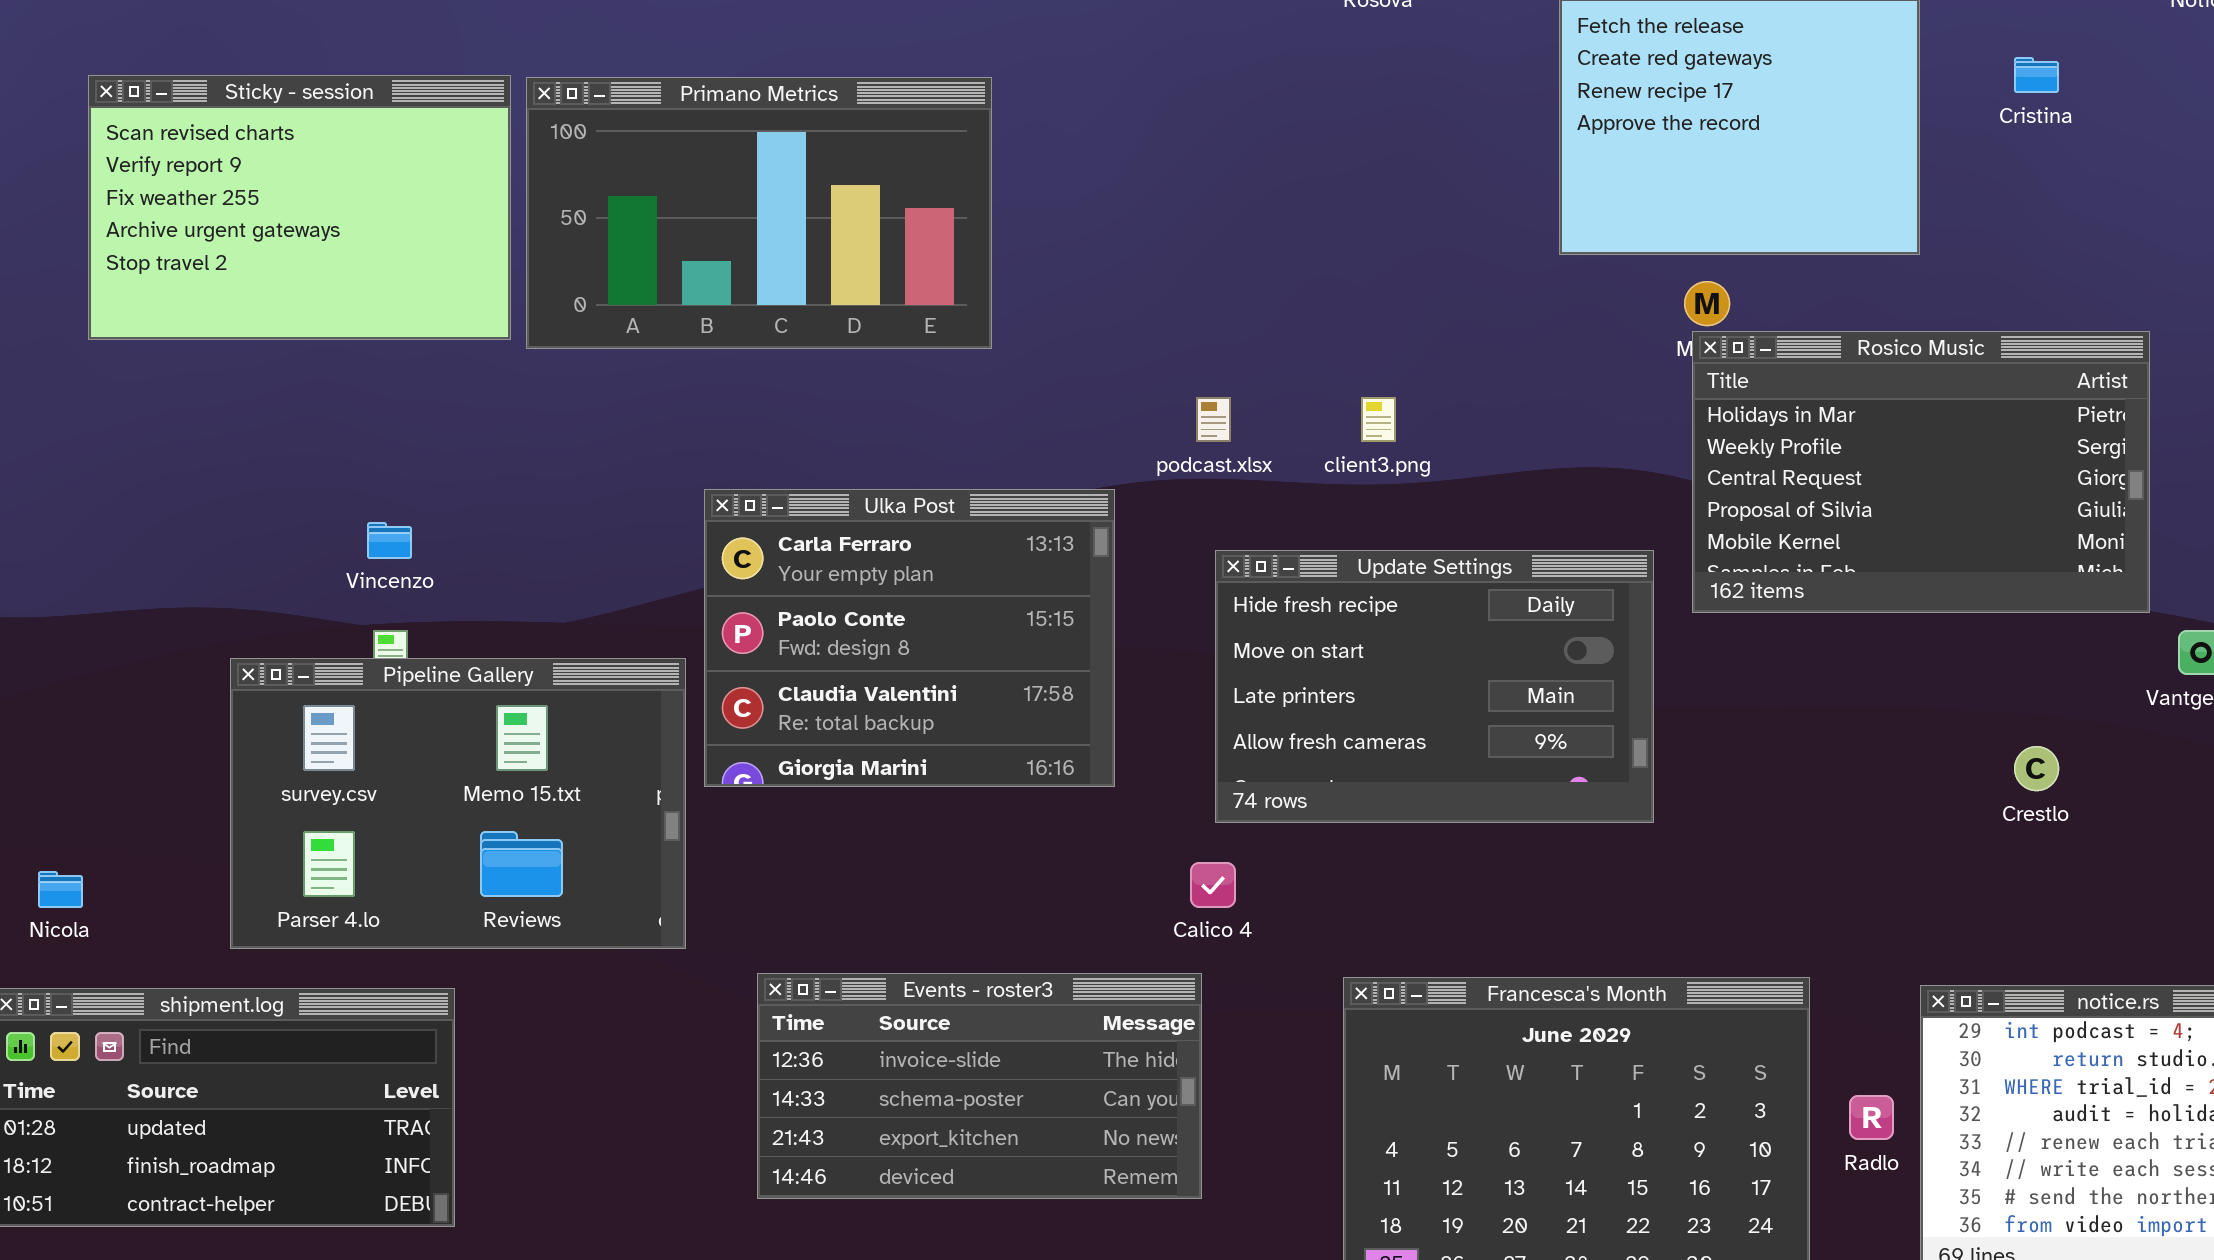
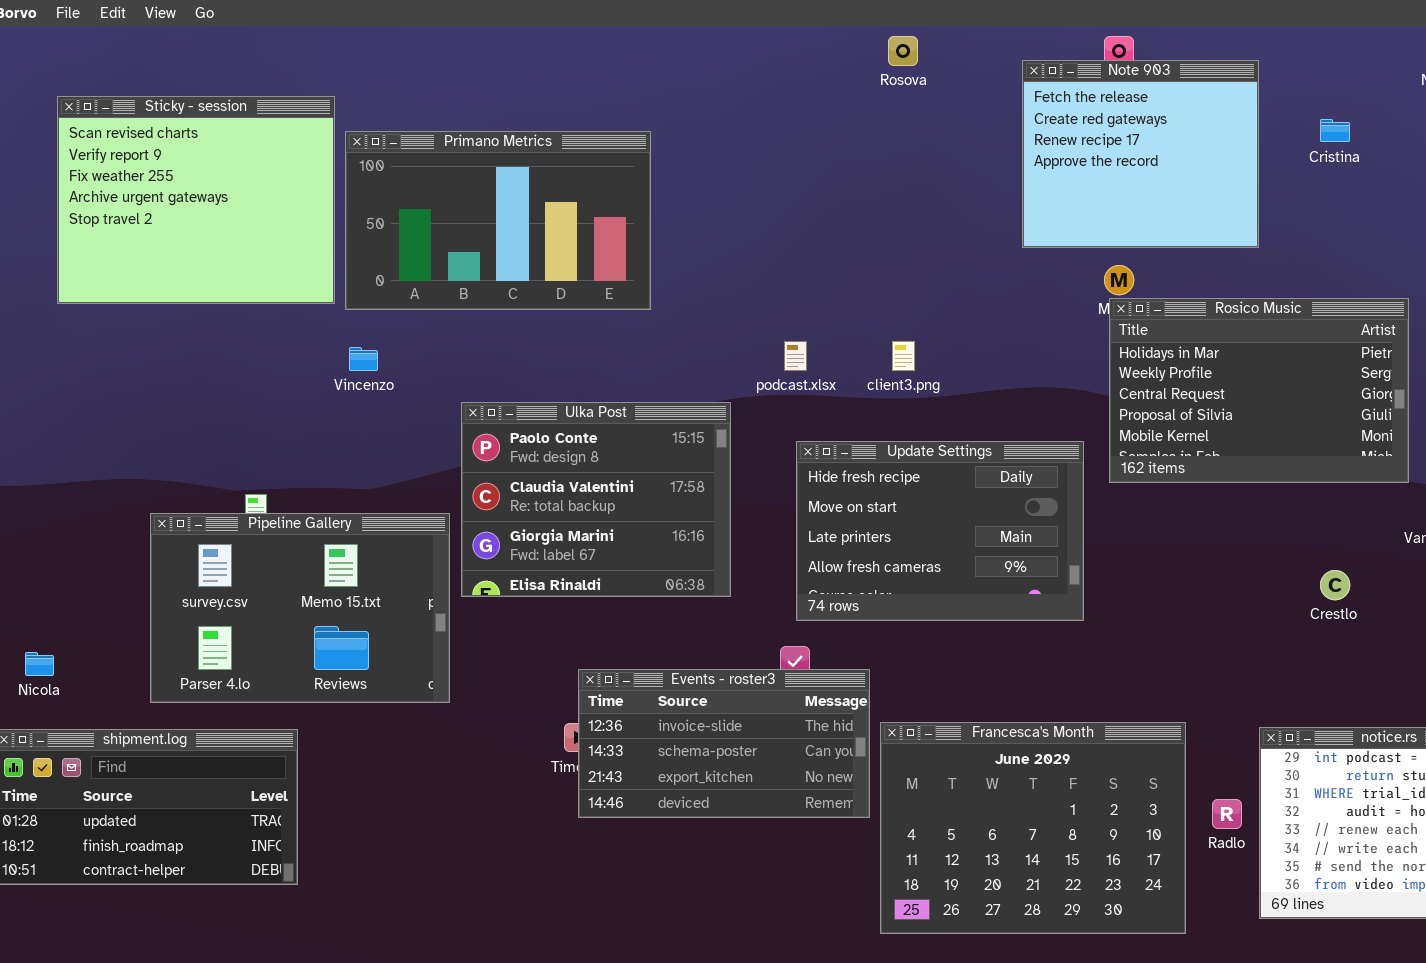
Sticky - session: [88,75,511,340] -> [57,96,335,304], resized
Ulka Post: [704,489,1115,787] -> [461,402,731,597], scrolled down 1 row
Vincenzo: [367,522,412,559] -> [349,347,378,371], moved
Events - roster3: [757,973,1202,1199] -> [578,669,870,818], moved

